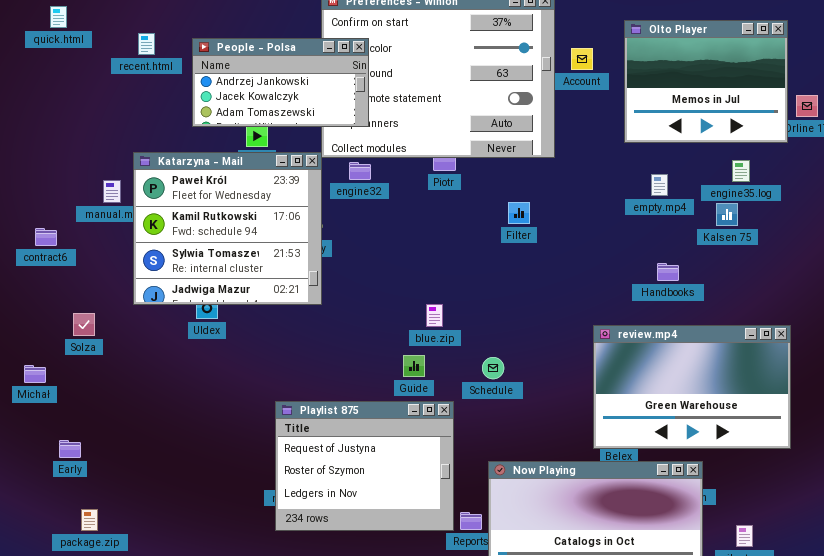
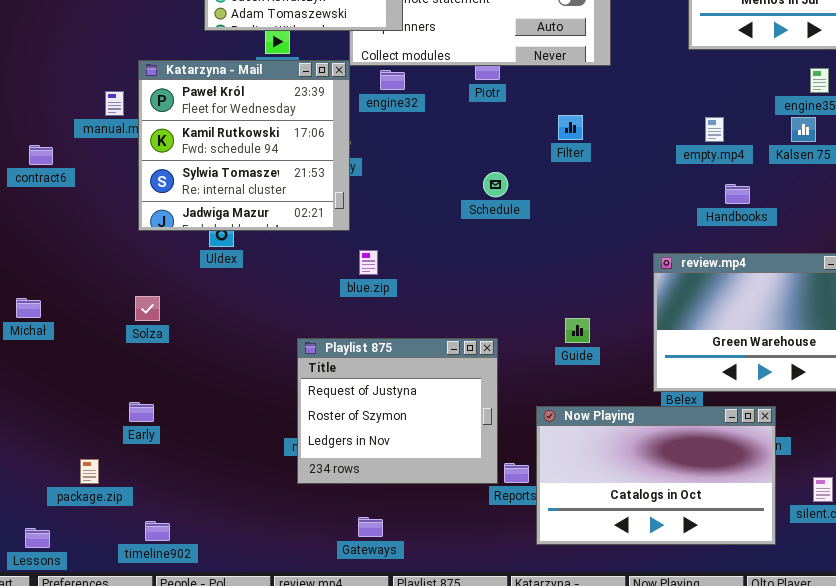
empty.mp4: [651,174,668,196] -> [705,117,724,142], moved
blue.zip: [426,304,443,327] -> [359,250,378,275], moved
Solza: [73,313,95,336] -> [135,296,160,321], moved
Guide: [403,355,425,377] -> [565,318,590,343], moved
Schedule: [482,357,504,379] -> [483,172,508,197], moved
Early: [59,440,81,458] -> [129,402,154,422], moved

